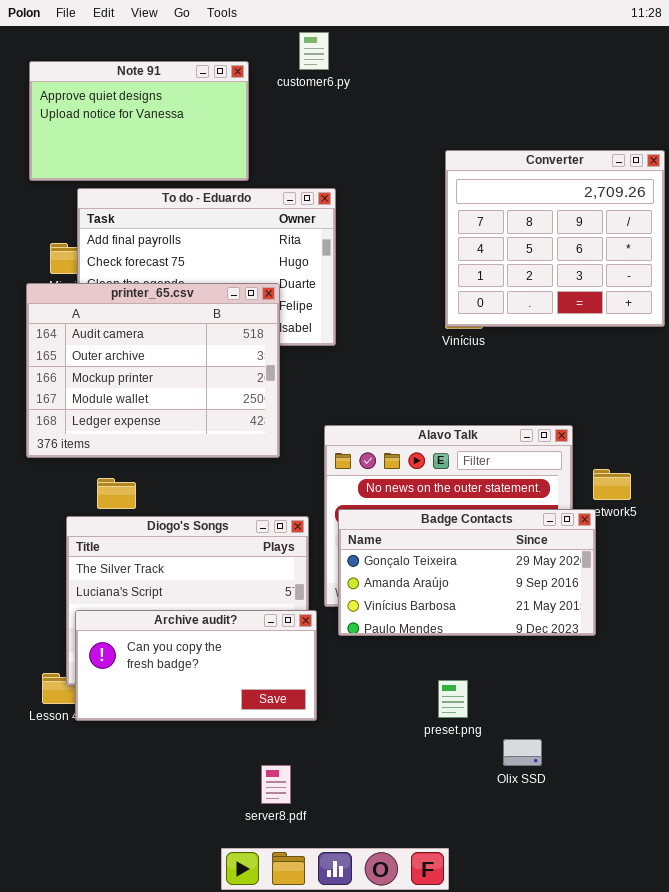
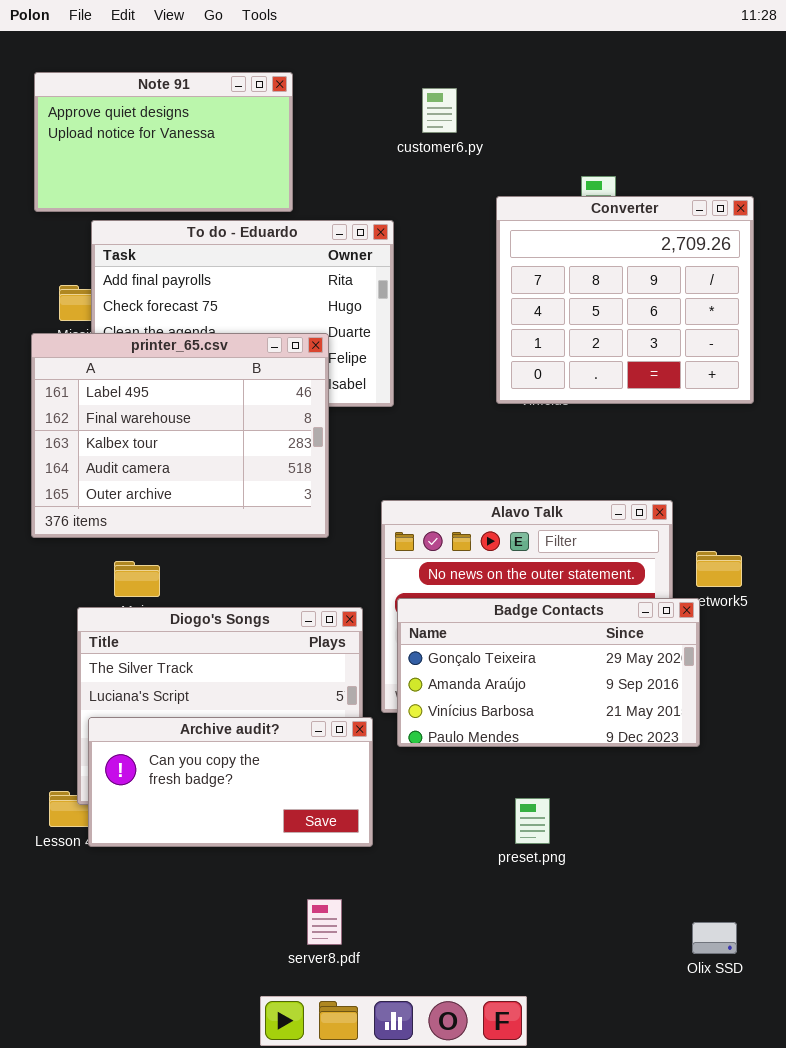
customer6.py: [299,32,329,70] -> [422,88,457,133], moved
Converter: [445,150,665,327] -> [496,196,754,404], moved
printer_65.csv: [26,283,280,458] -> [31,333,329,538], scrolled up 3 rows
Olix SSD: [503,739,542,766] -> [692,922,737,954], moved

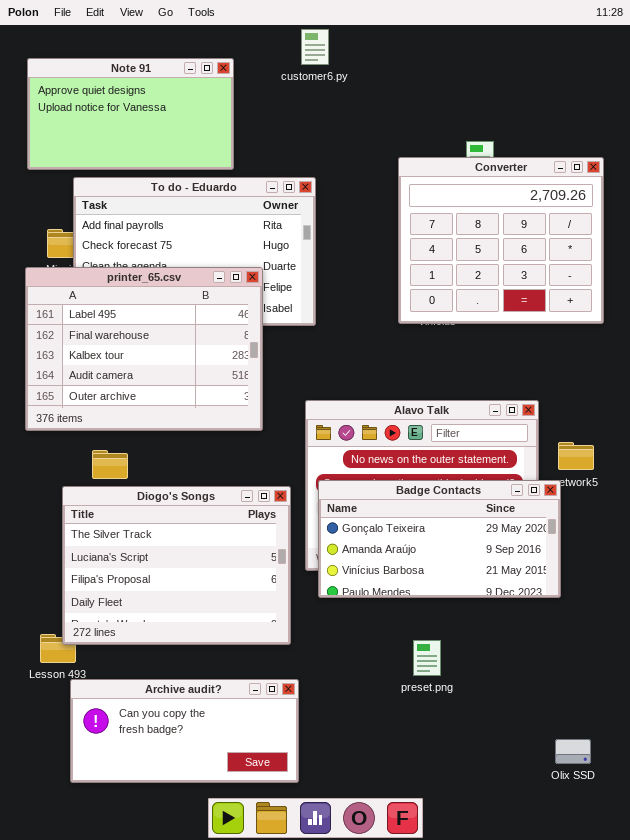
customer6.py: [422,88,457,133] -> [301,29,329,65], moved
Archive audit?: [88,717,373,847] -> [70,679,299,783], moved

